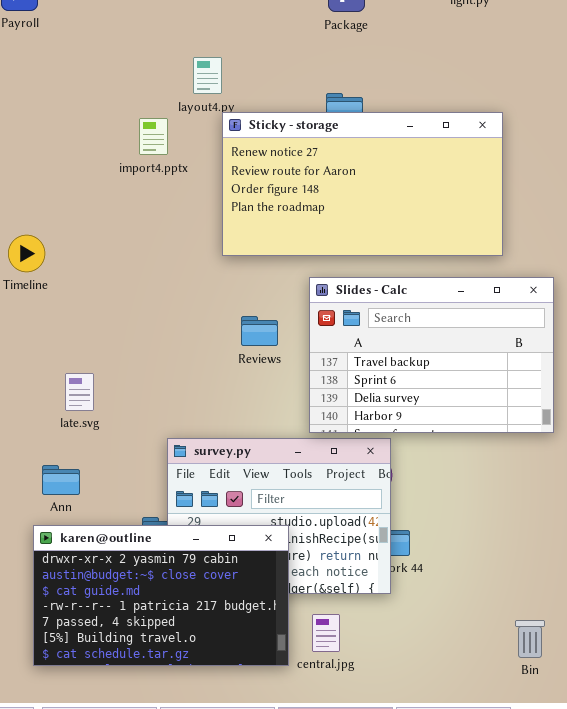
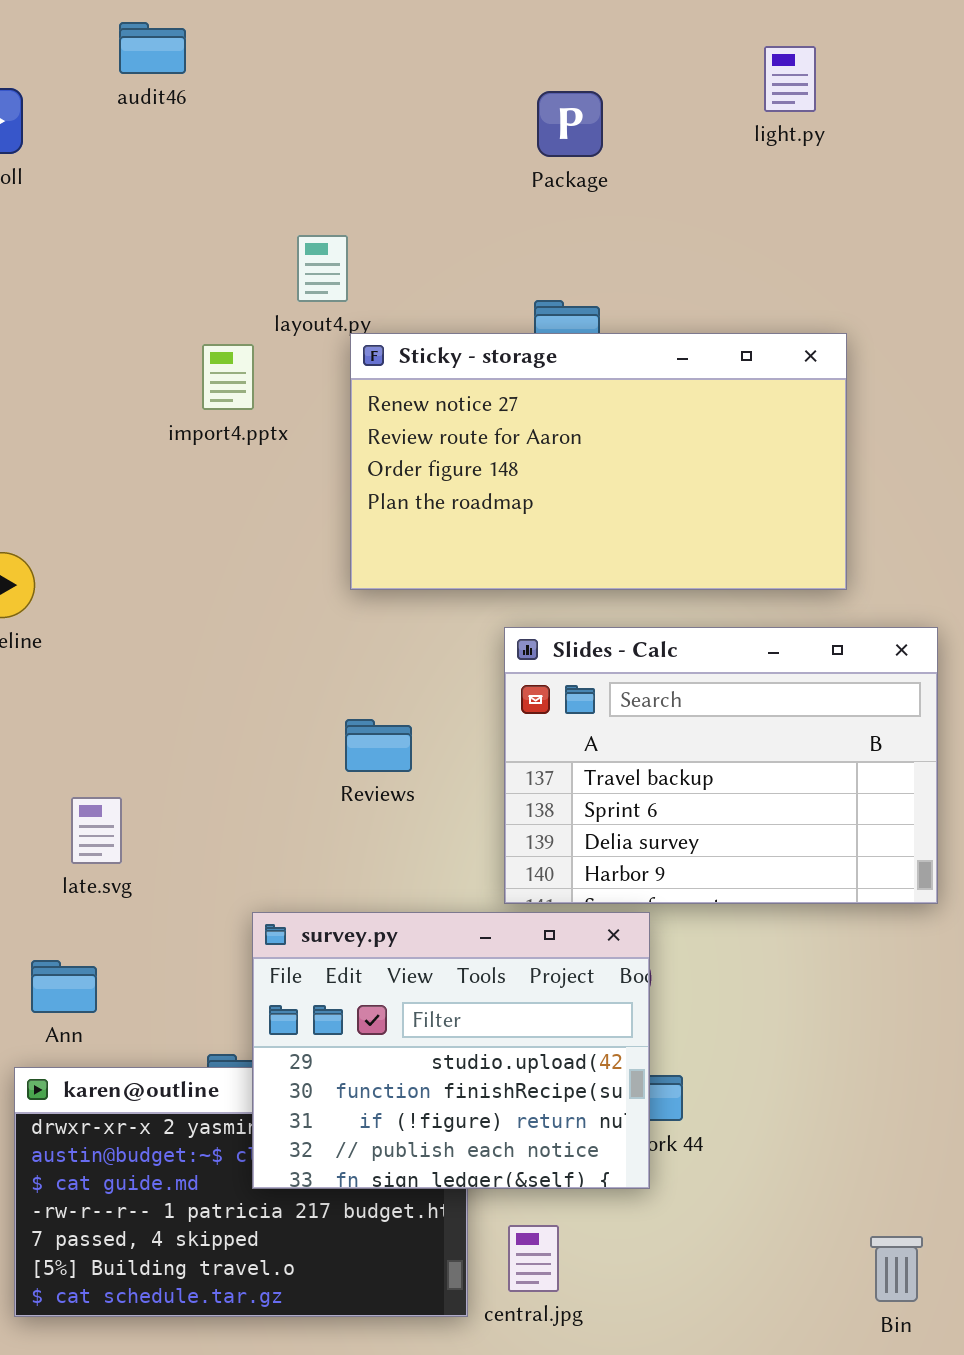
Reviews: [241,316,278,346] -> [345,719,412,772], moved
survey.py: [167,438,391,594] -> [252,912,650,1189], raised

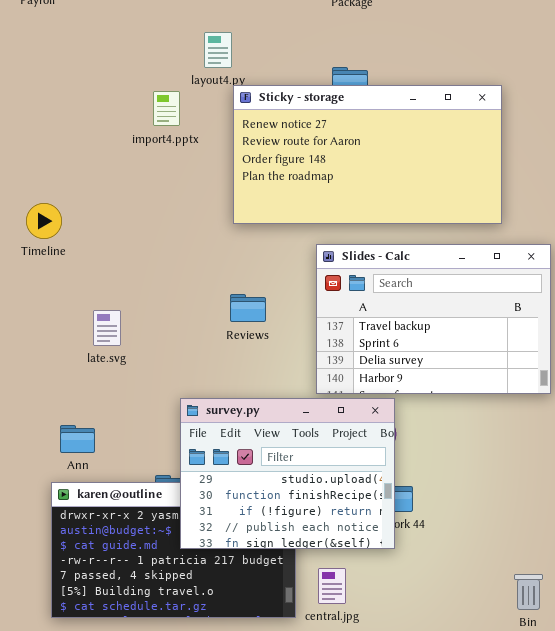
late.svg: [71,797,122,864] -> [93,310,121,346], moved

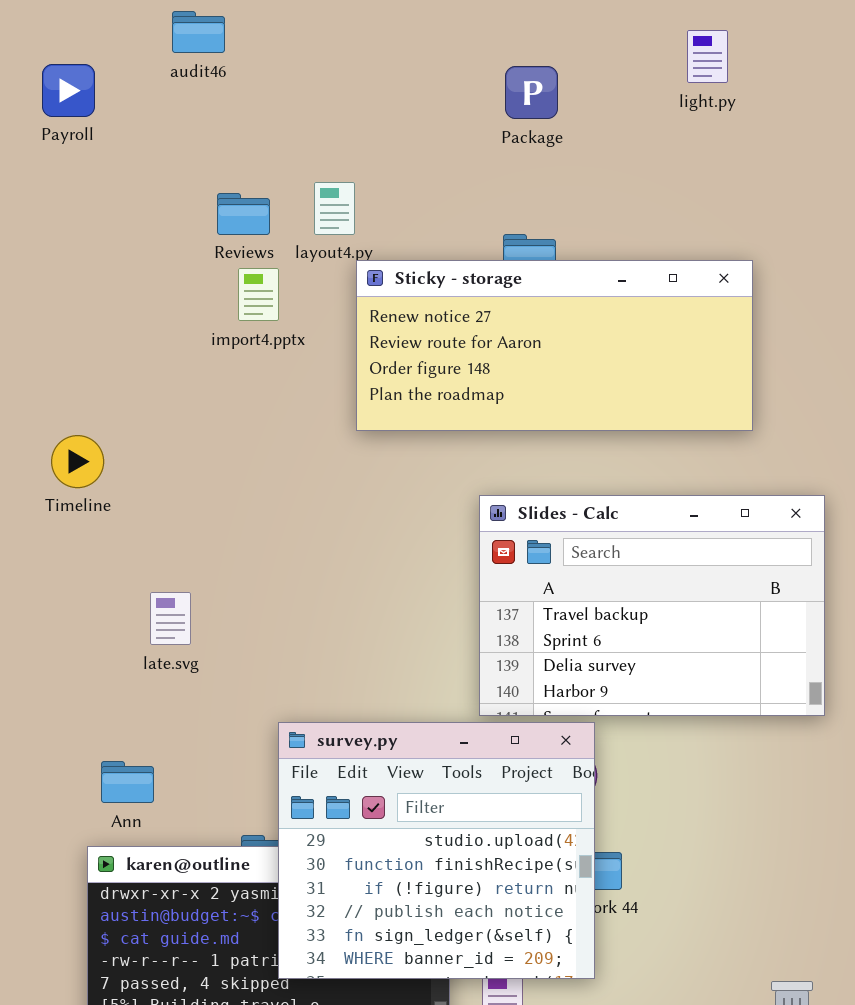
Sticky - storage: [233,85,502,224] -> [356,260,753,431], resized
Reviews: [230,294,266,322] -> [217,193,270,235], moved
survey.py: [180,398,395,549] -> [278,722,595,979], resized

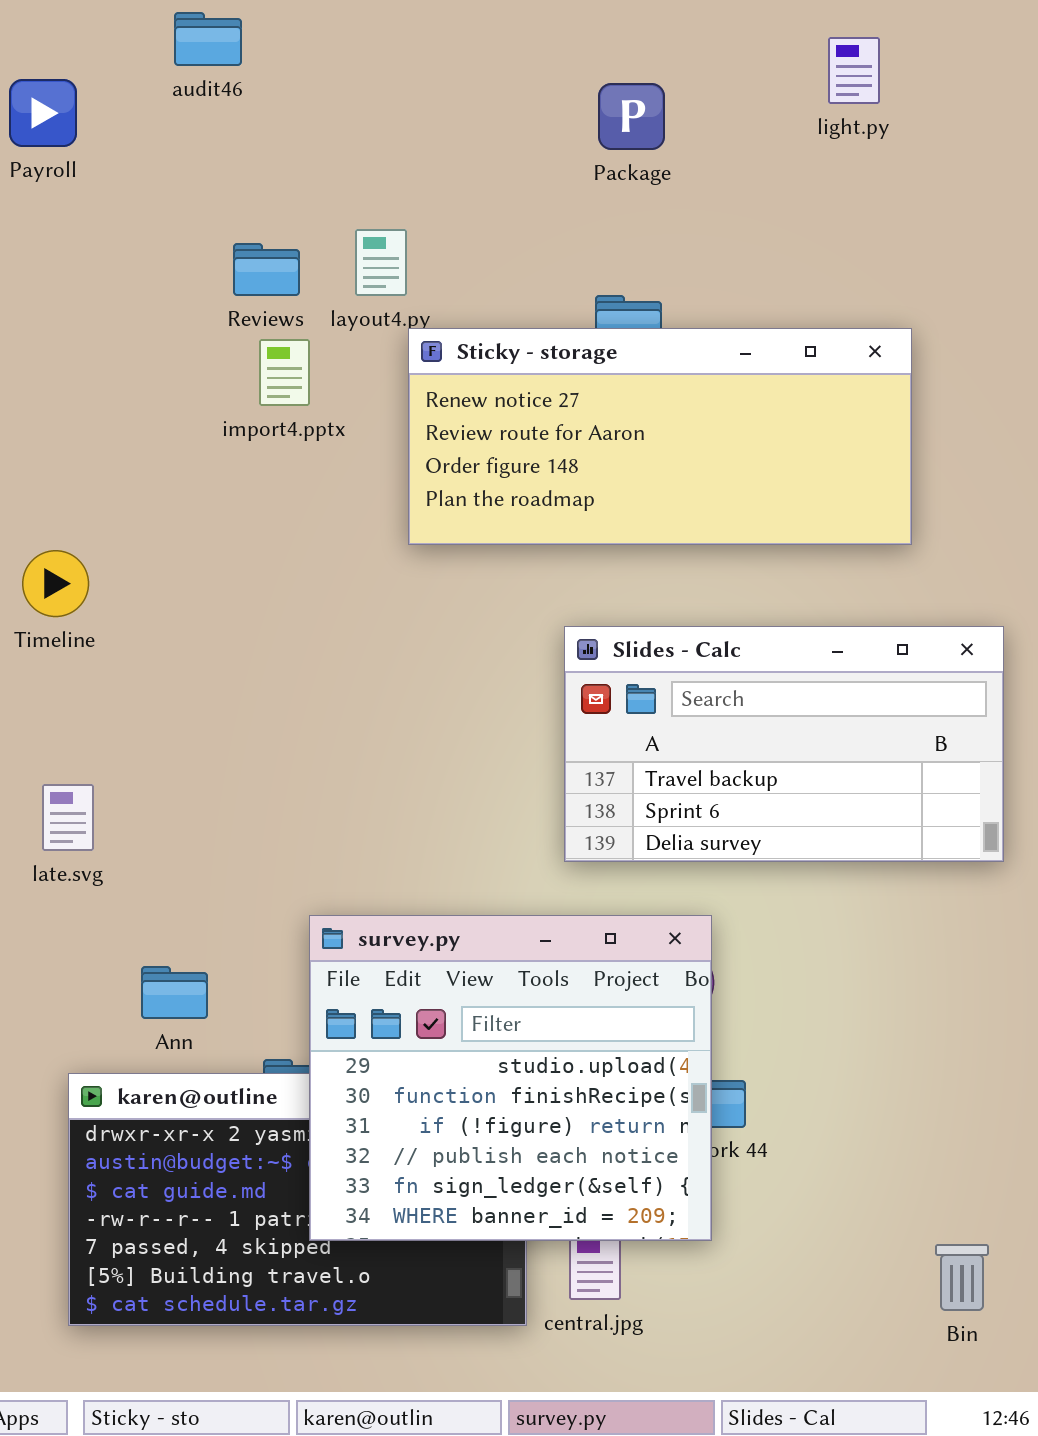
Slides - Calc: [479,495,825,716] -> [564,626,1004,862], resized
late.svg: [150,592,191,645] -> [42,784,94,851], moved
Ann: [101,761,154,803] -> [141,966,208,1019], moved

